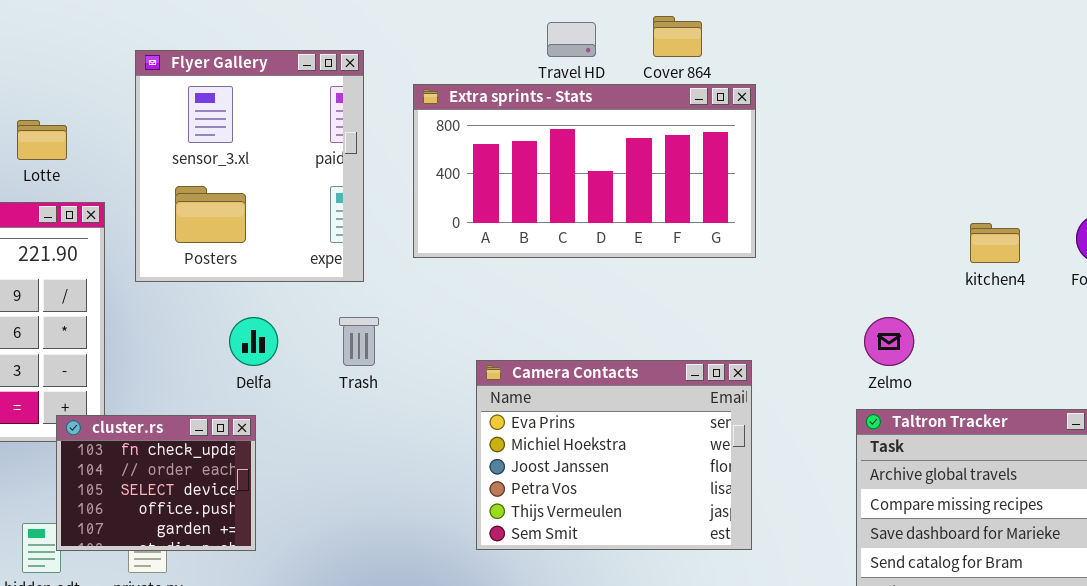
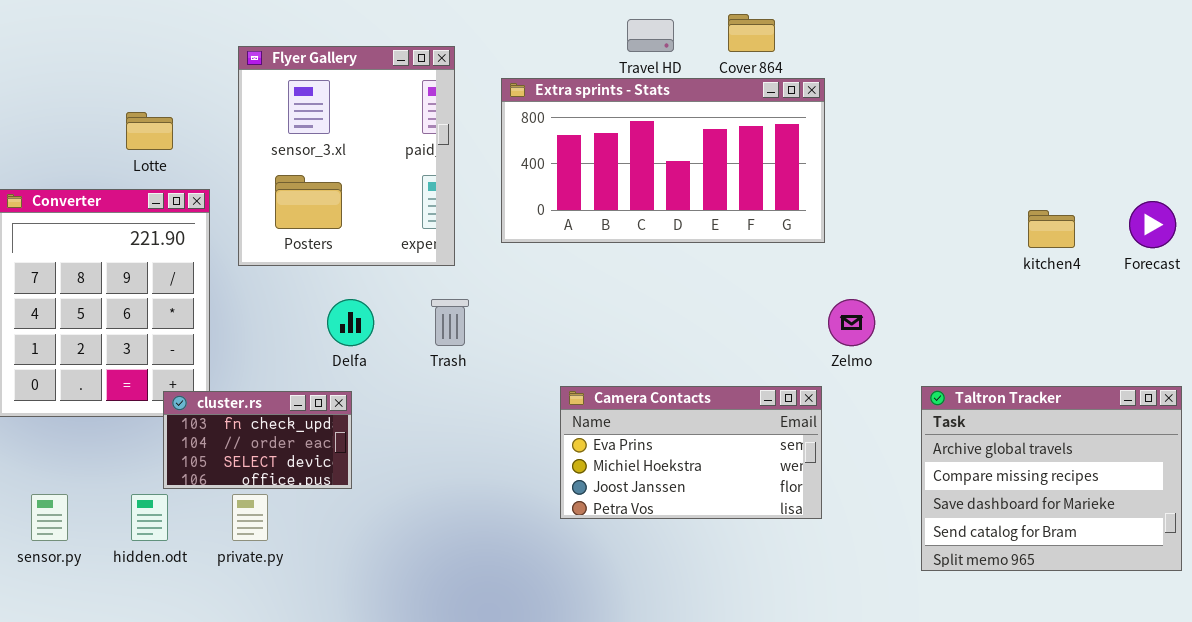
Zelmo: [864,317,914,366] -> [828,299,875,346], moved
Camera Contacts: [476,360,752,550] -> [560,386,822,519], resized
cluster.rs: [56,415,256,551] -> [163,391,352,489], resized

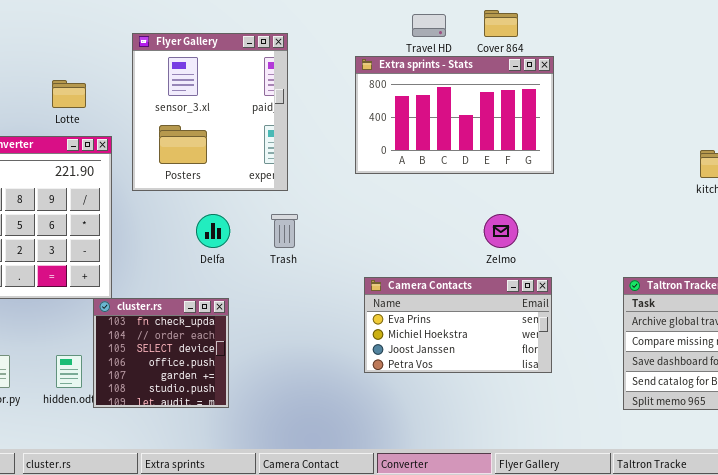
Extra sprints - Stats: [501,78,825,243] -> [355,56,554,174], resized
Zelmo: [828,299,875,346] -> [484,214,518,248], moved
cluster.rs: [163,391,352,489] -> [93,298,229,408], moved, resized

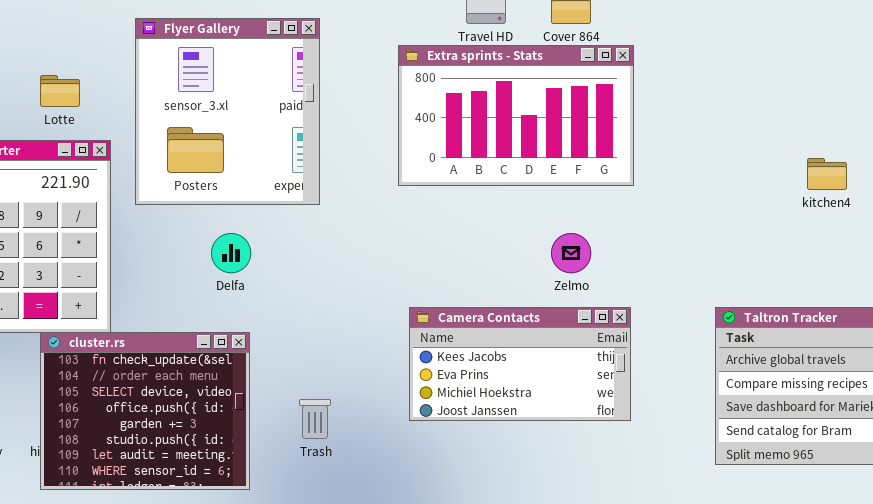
Trash: [271,214,298,248] -> [299,399,331,439], moved
Camera Contacts: [364,277,552,373] -> [409,307,631,421], scrolled up 1 row
cluster.rs: [93,298,229,408] -> [40,332,250,490], resized

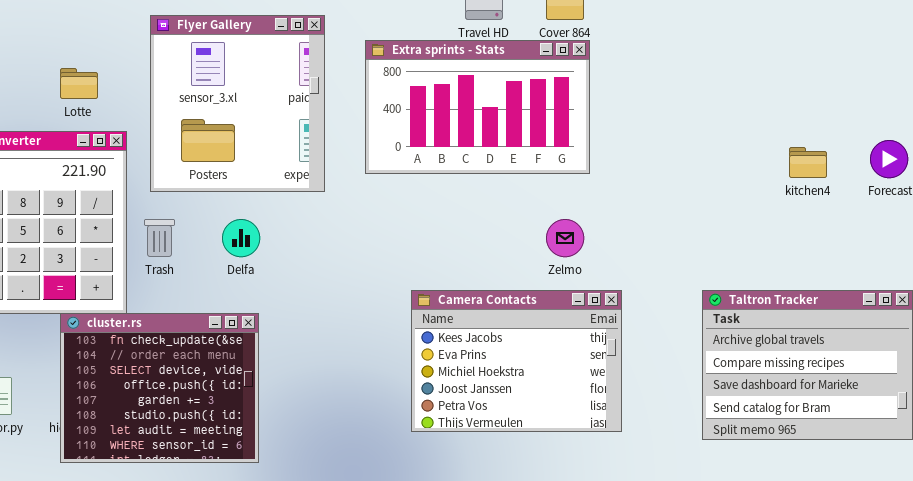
Extra sprints - Stats: [398,45,634,186] -> [365,40,590,174], moved
Camera Contacts: [409,307,631,421] -> [411,290,622,432], resized
Trash: [299,399,331,439] -> [144,219,175,257], moved

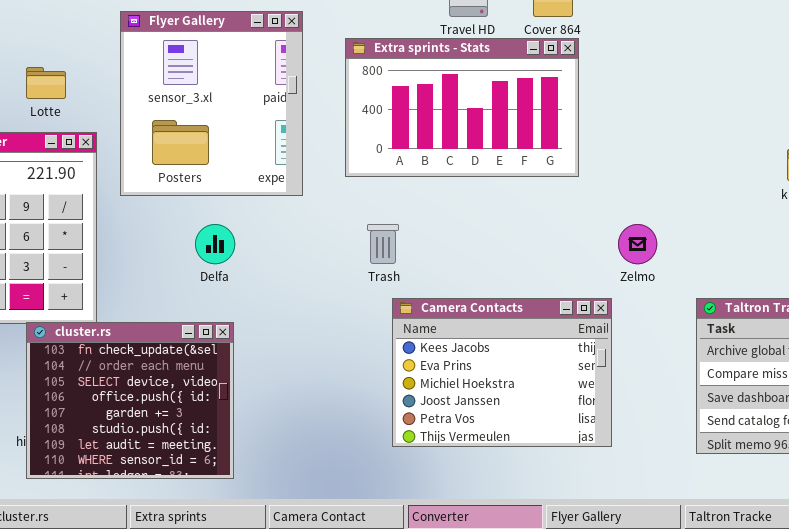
Trash: [144,219,175,257] -> [367,224,399,264], moved
Zelmo: [546,219,584,257] -> [618,224,657,264], moved

